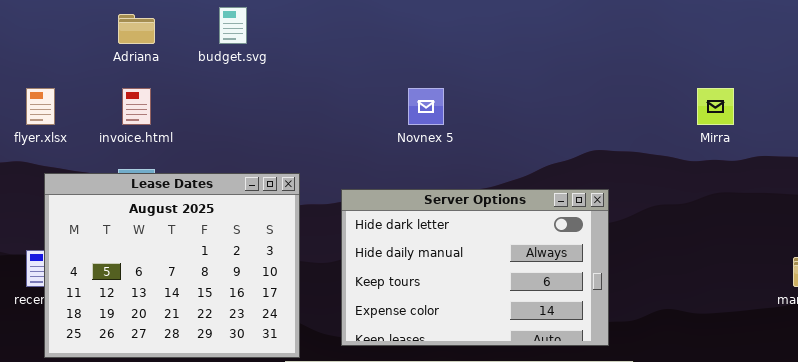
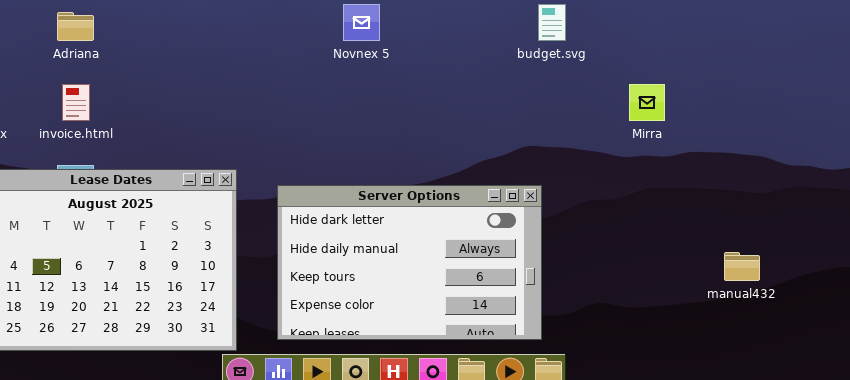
budget.svg: [219,7,247,44] -> [538,4,566,41], moved
Novnex 5: [408,88,444,125] -> [343,4,380,41], moved

